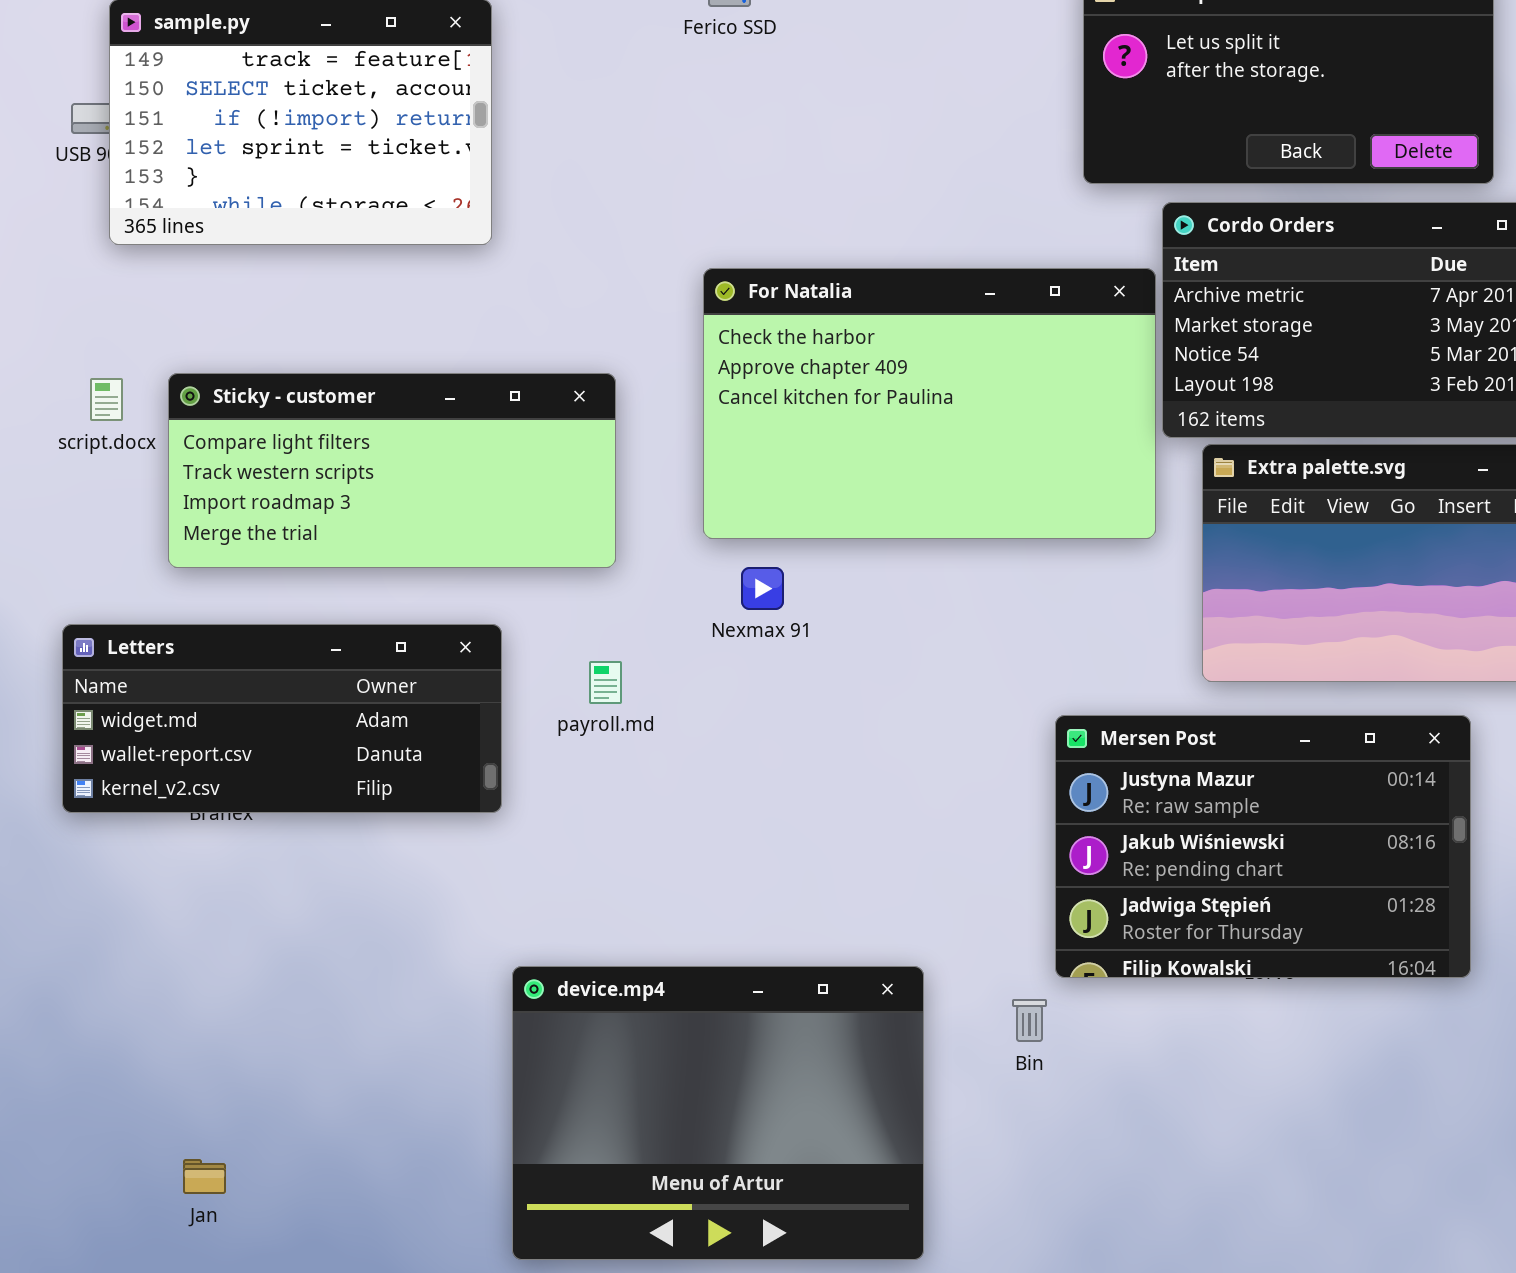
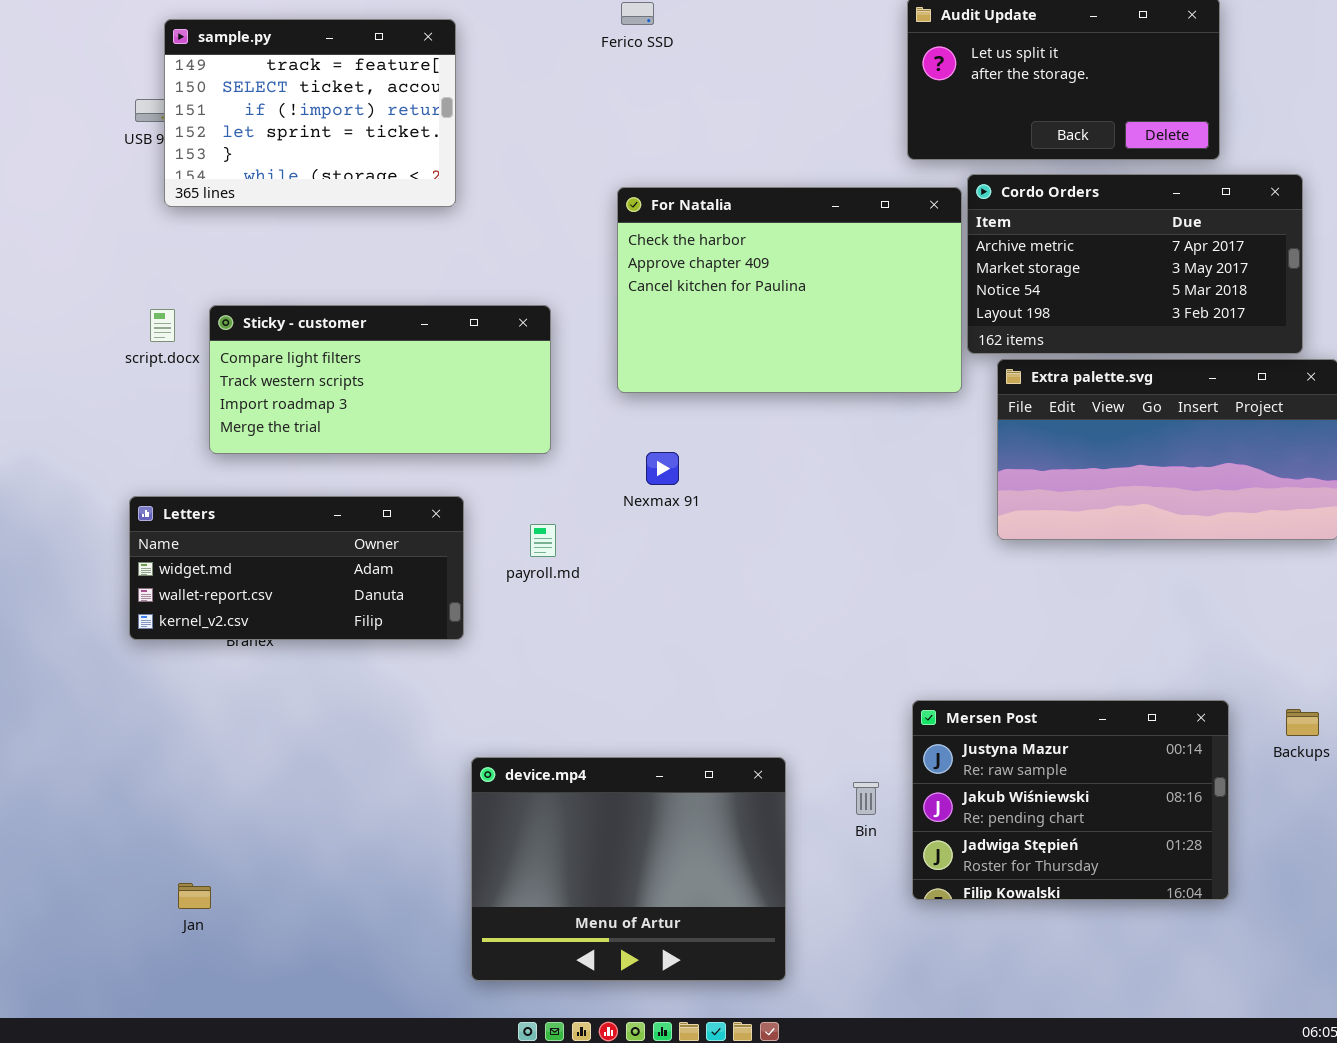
For Natalia: [703,268,1156,539] -> [617,187,962,393], moved
Mersen Post: [1055,715,1471,978] -> [912,700,1229,900], moved
Jan: [183,1159,226,1194] -> [178,883,211,909], moved

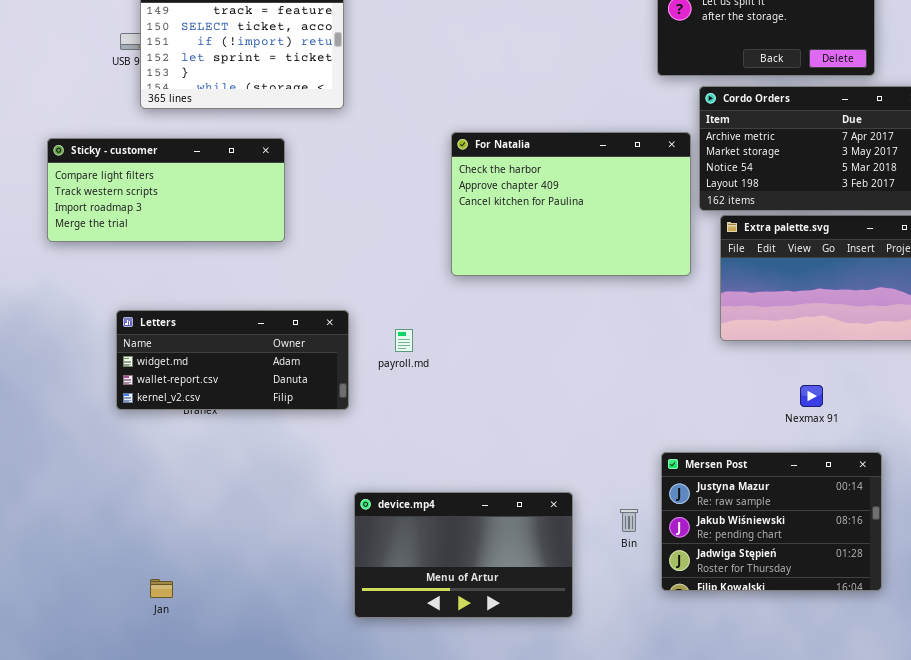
For Natalia: [617,187,962,393] -> [451,132,691,276], moved
Sticky - customer: [209,305,551,454] -> [47,138,285,242], moved
Nexmax 91: [646,452,679,485] -> [800,385,823,407], moved
device.mp4: [471,757,786,981] -> [354,492,573,618], resized

